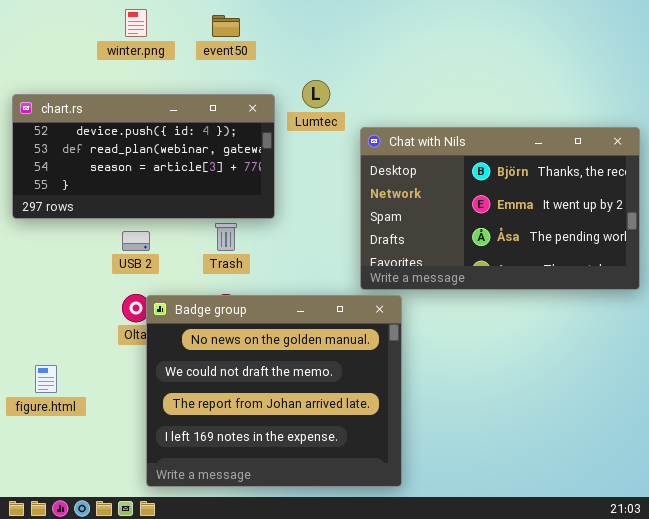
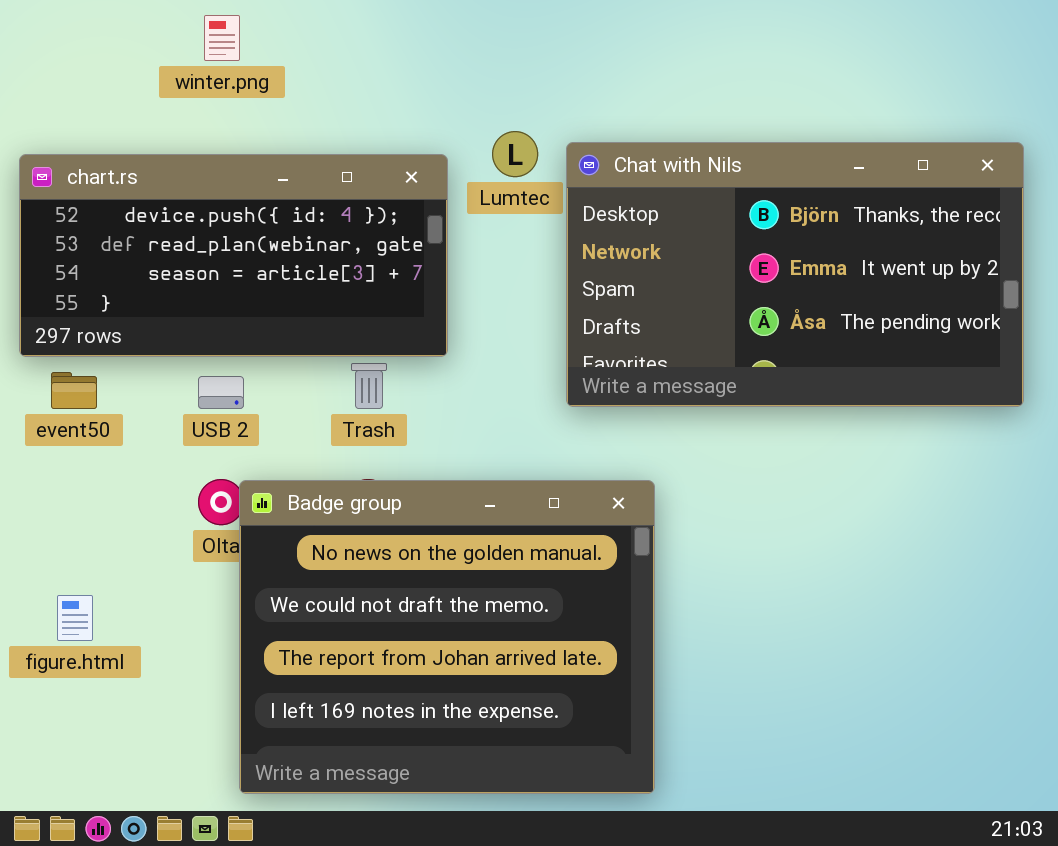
event50: [212,15,240,37] -> [51,372,97,409], moved
Chat with Nils: [360,127,640,290] -> [566,142,1024,407], moved

